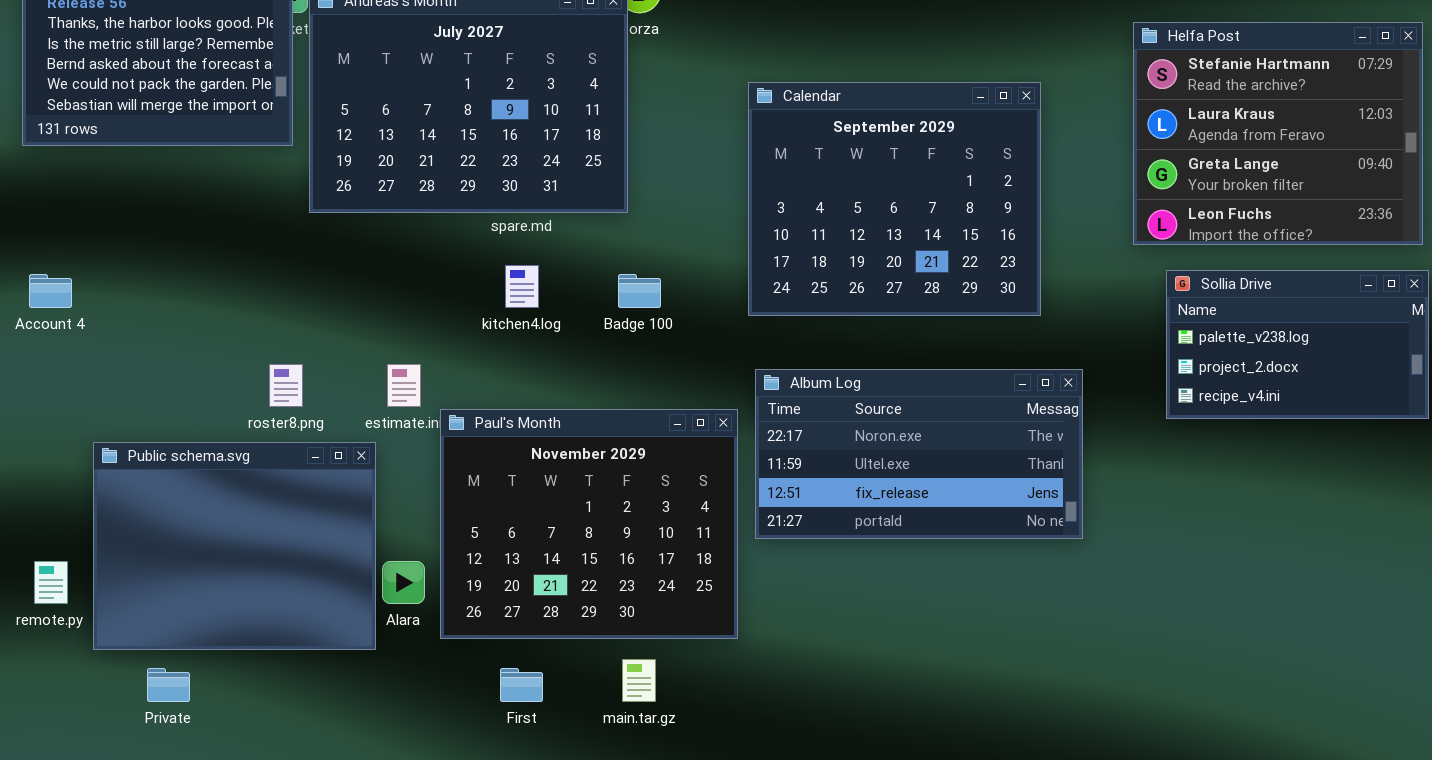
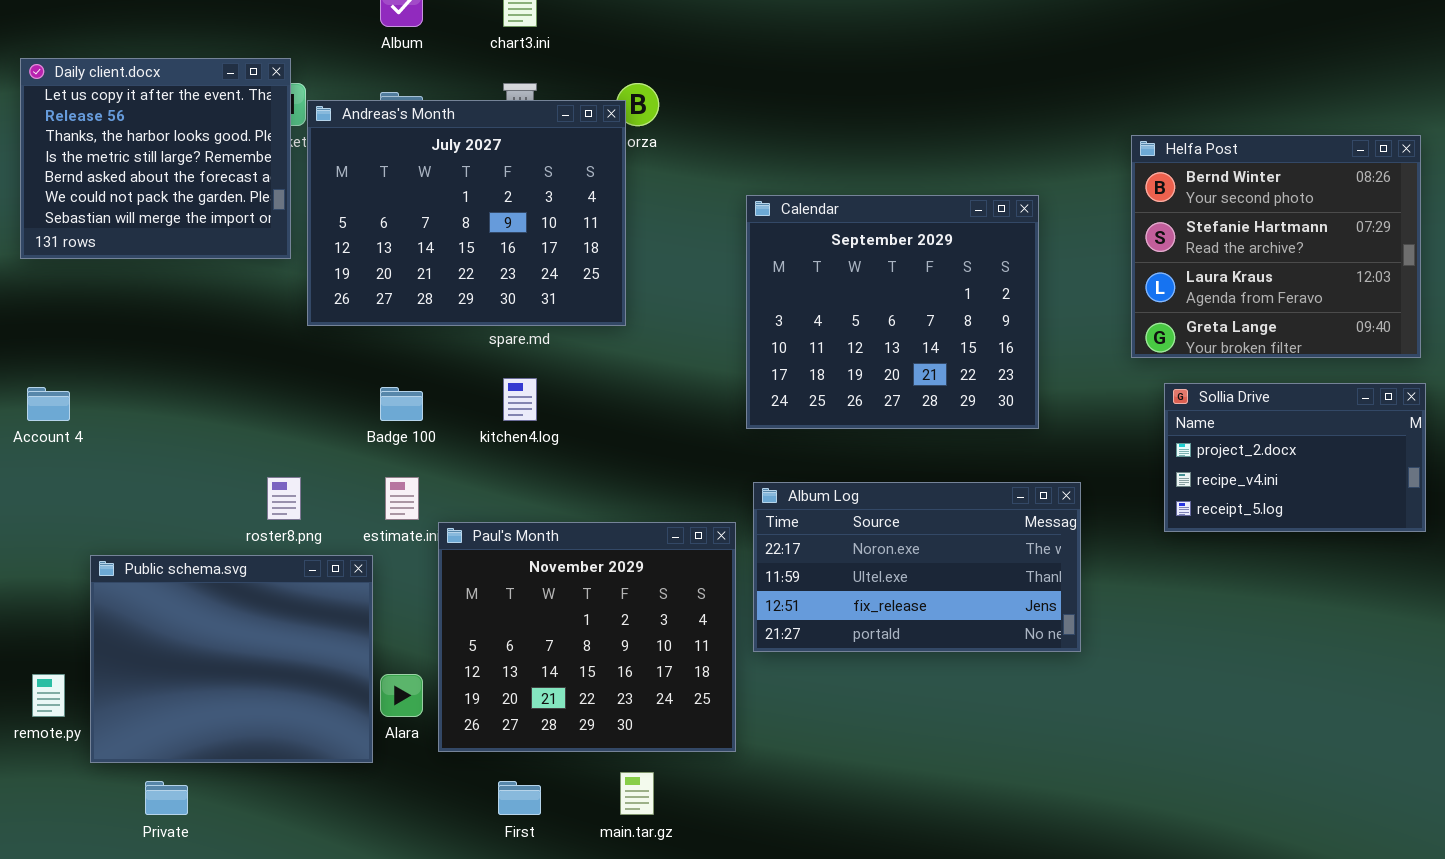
Helfa Post: [1133,22,1423,245] -> [1131,135,1421,358], scrolled up 1 row
Sollia Drive: [1166,270,1429,419] -> [1164,383,1426,532], scrolled down 1 row
Badge 100: [618,274,661,308] -> [380,387,423,421], moved

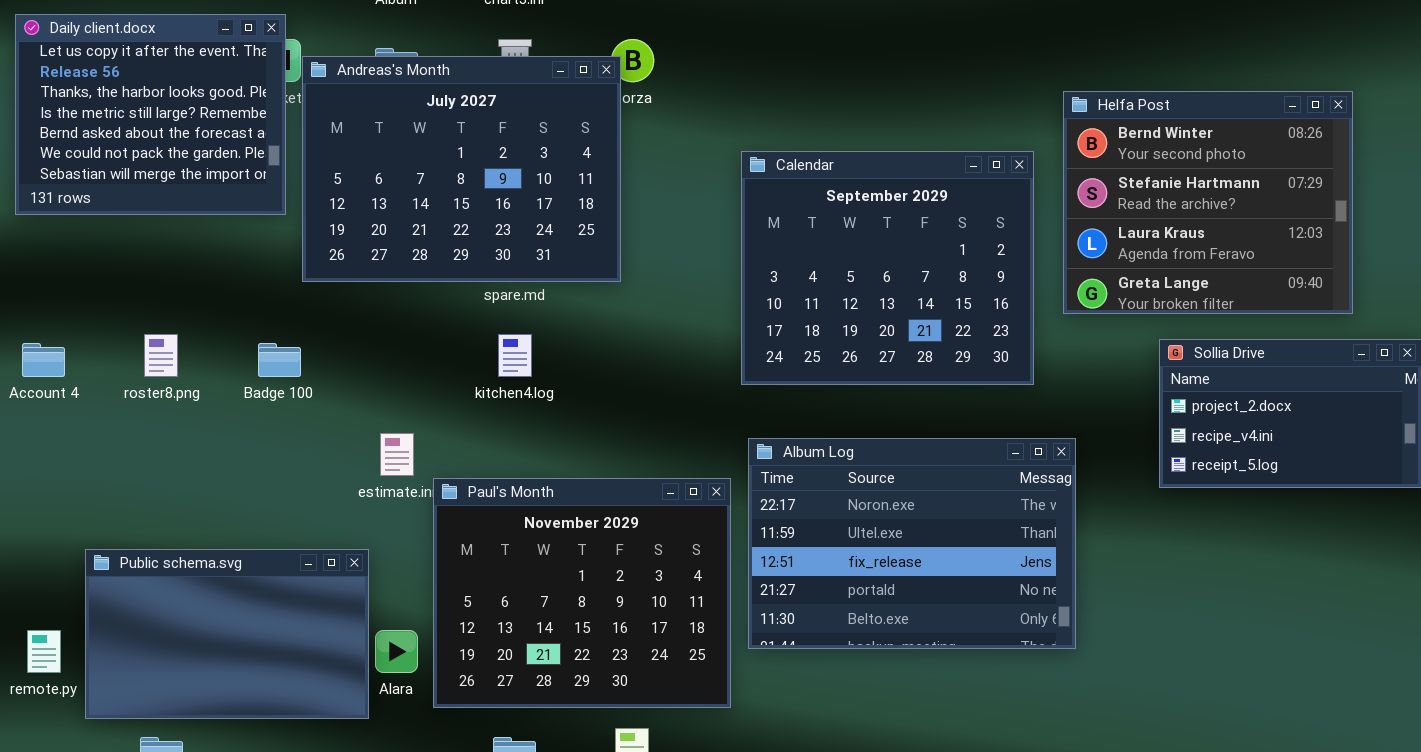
Helfa Post: [1131,135,1421,358] -> [1063,91,1353,314], moved
Badge 100: [380,387,423,421] -> [258,343,301,377], moved
roster8.png: [267,477,301,520] -> [144,334,178,377], moved
Album Log: [753,482,1081,652] -> [748,438,1076,649], resized
Public schema.svg: [90,555,373,763] -> [85,549,369,719], resized

